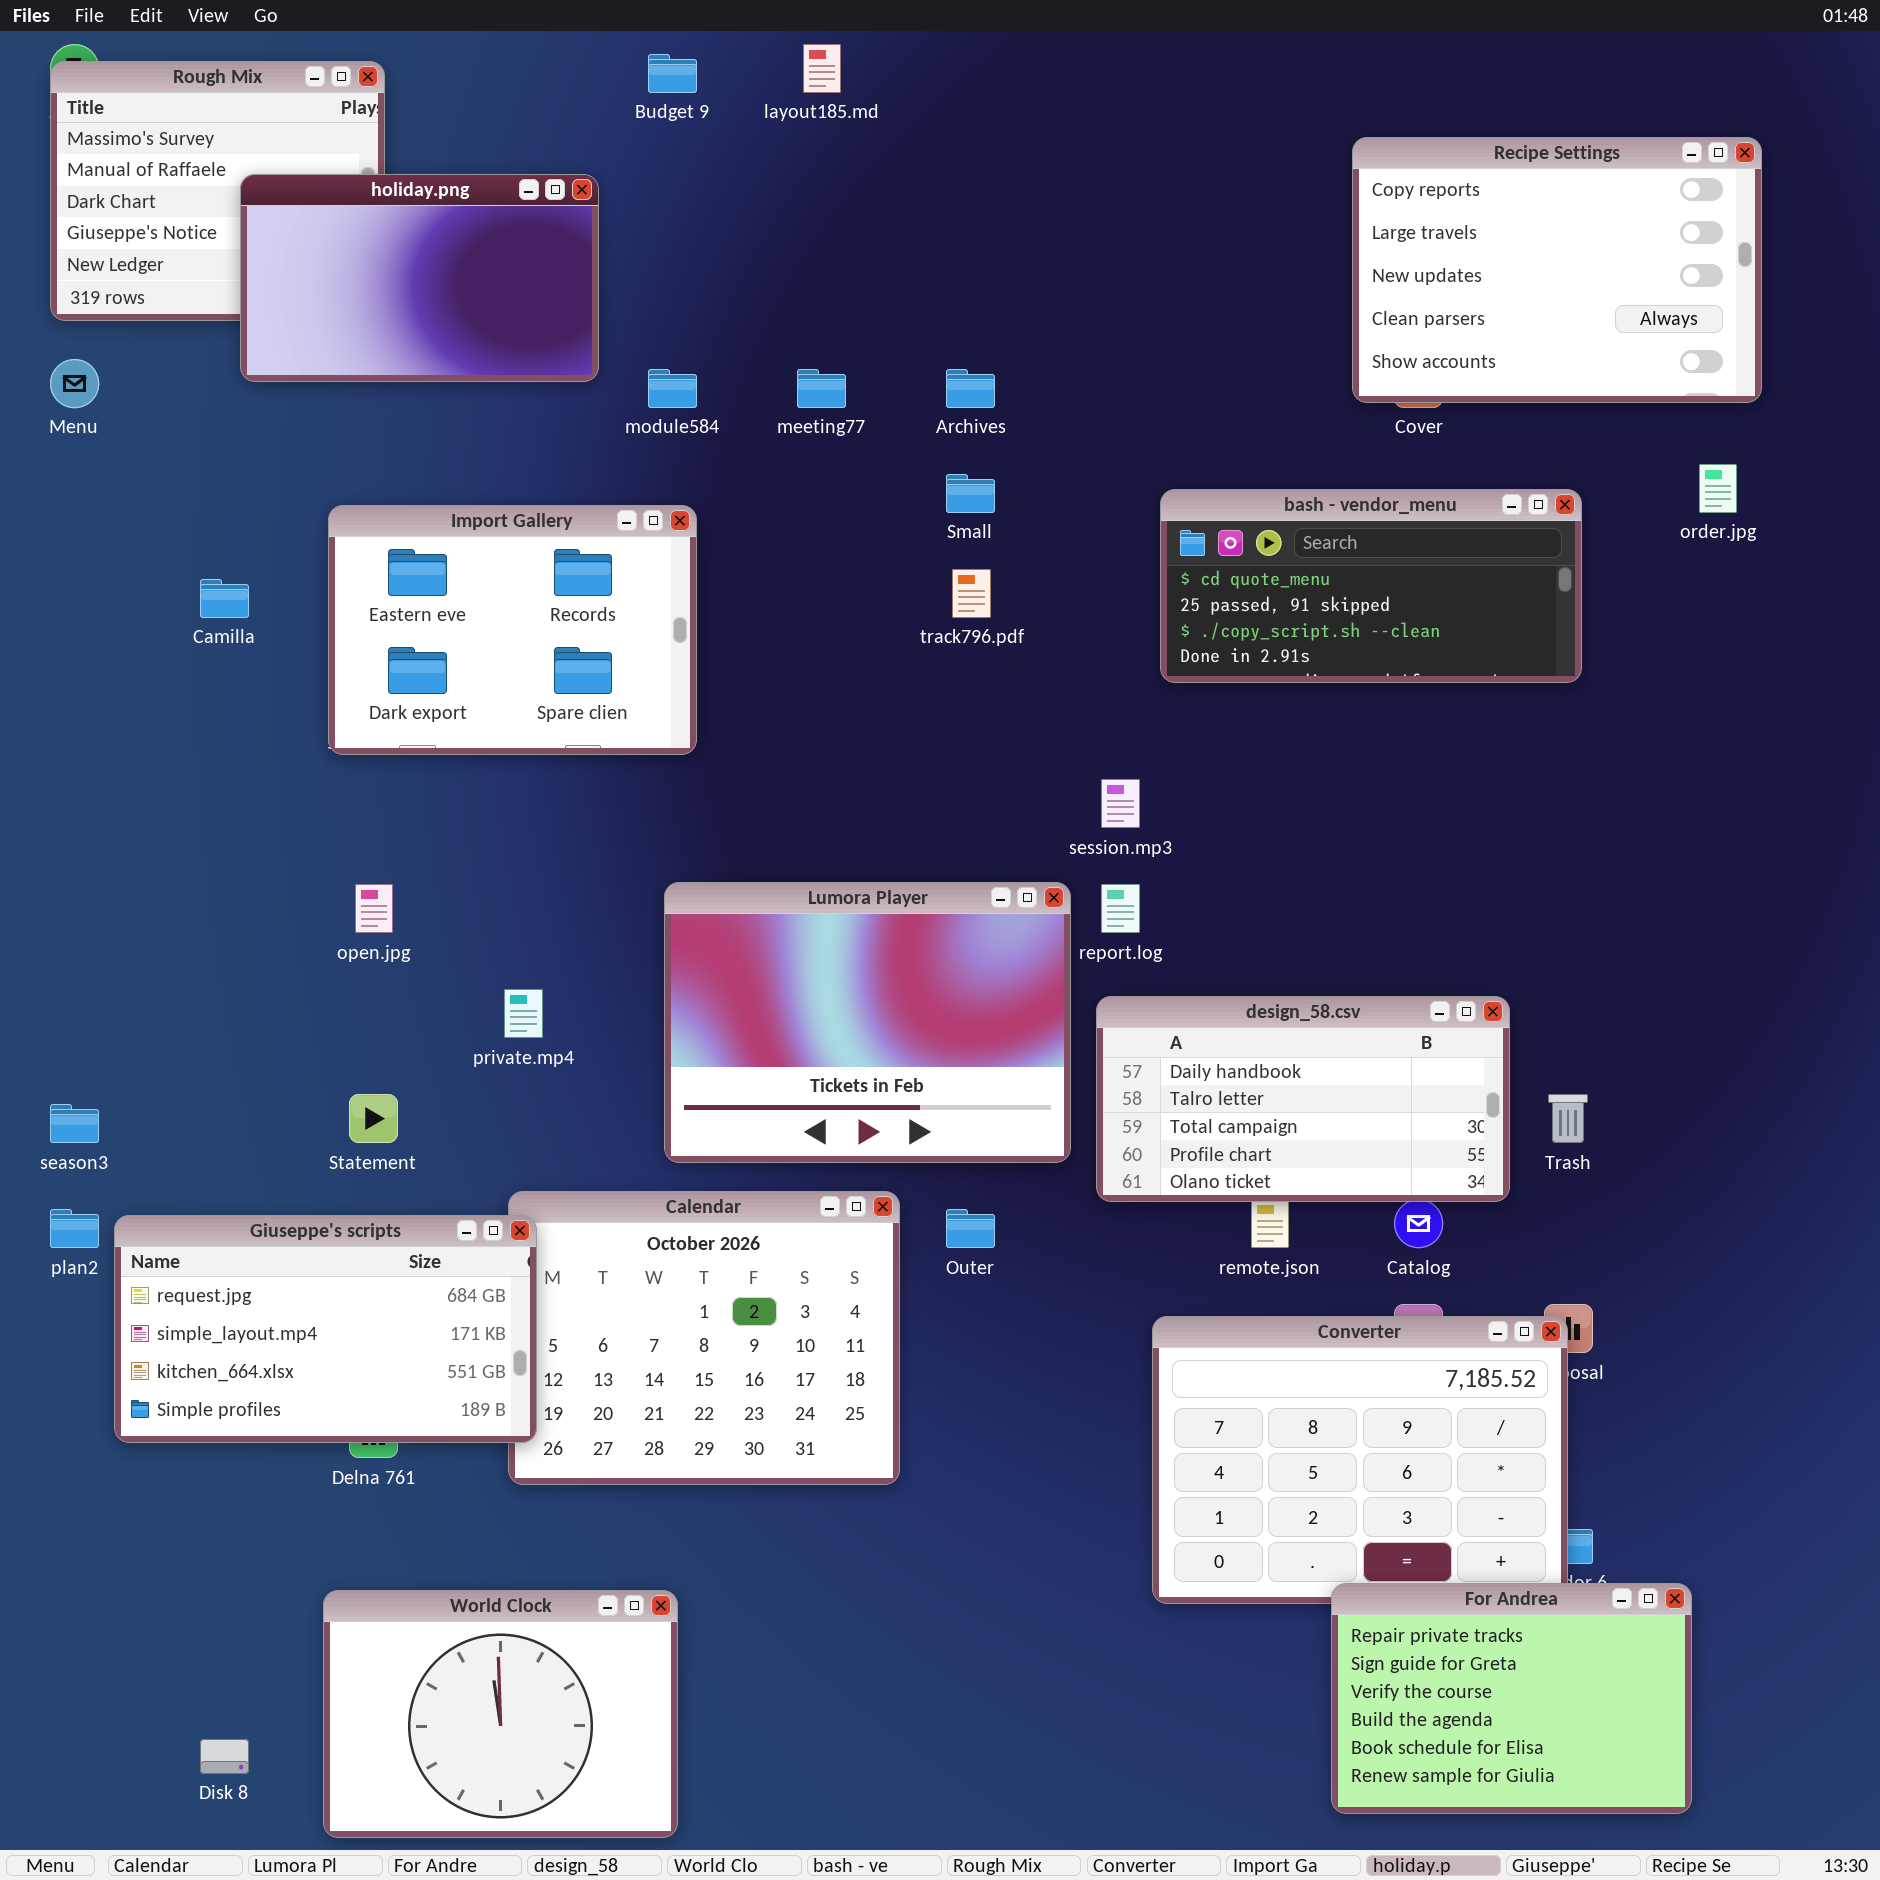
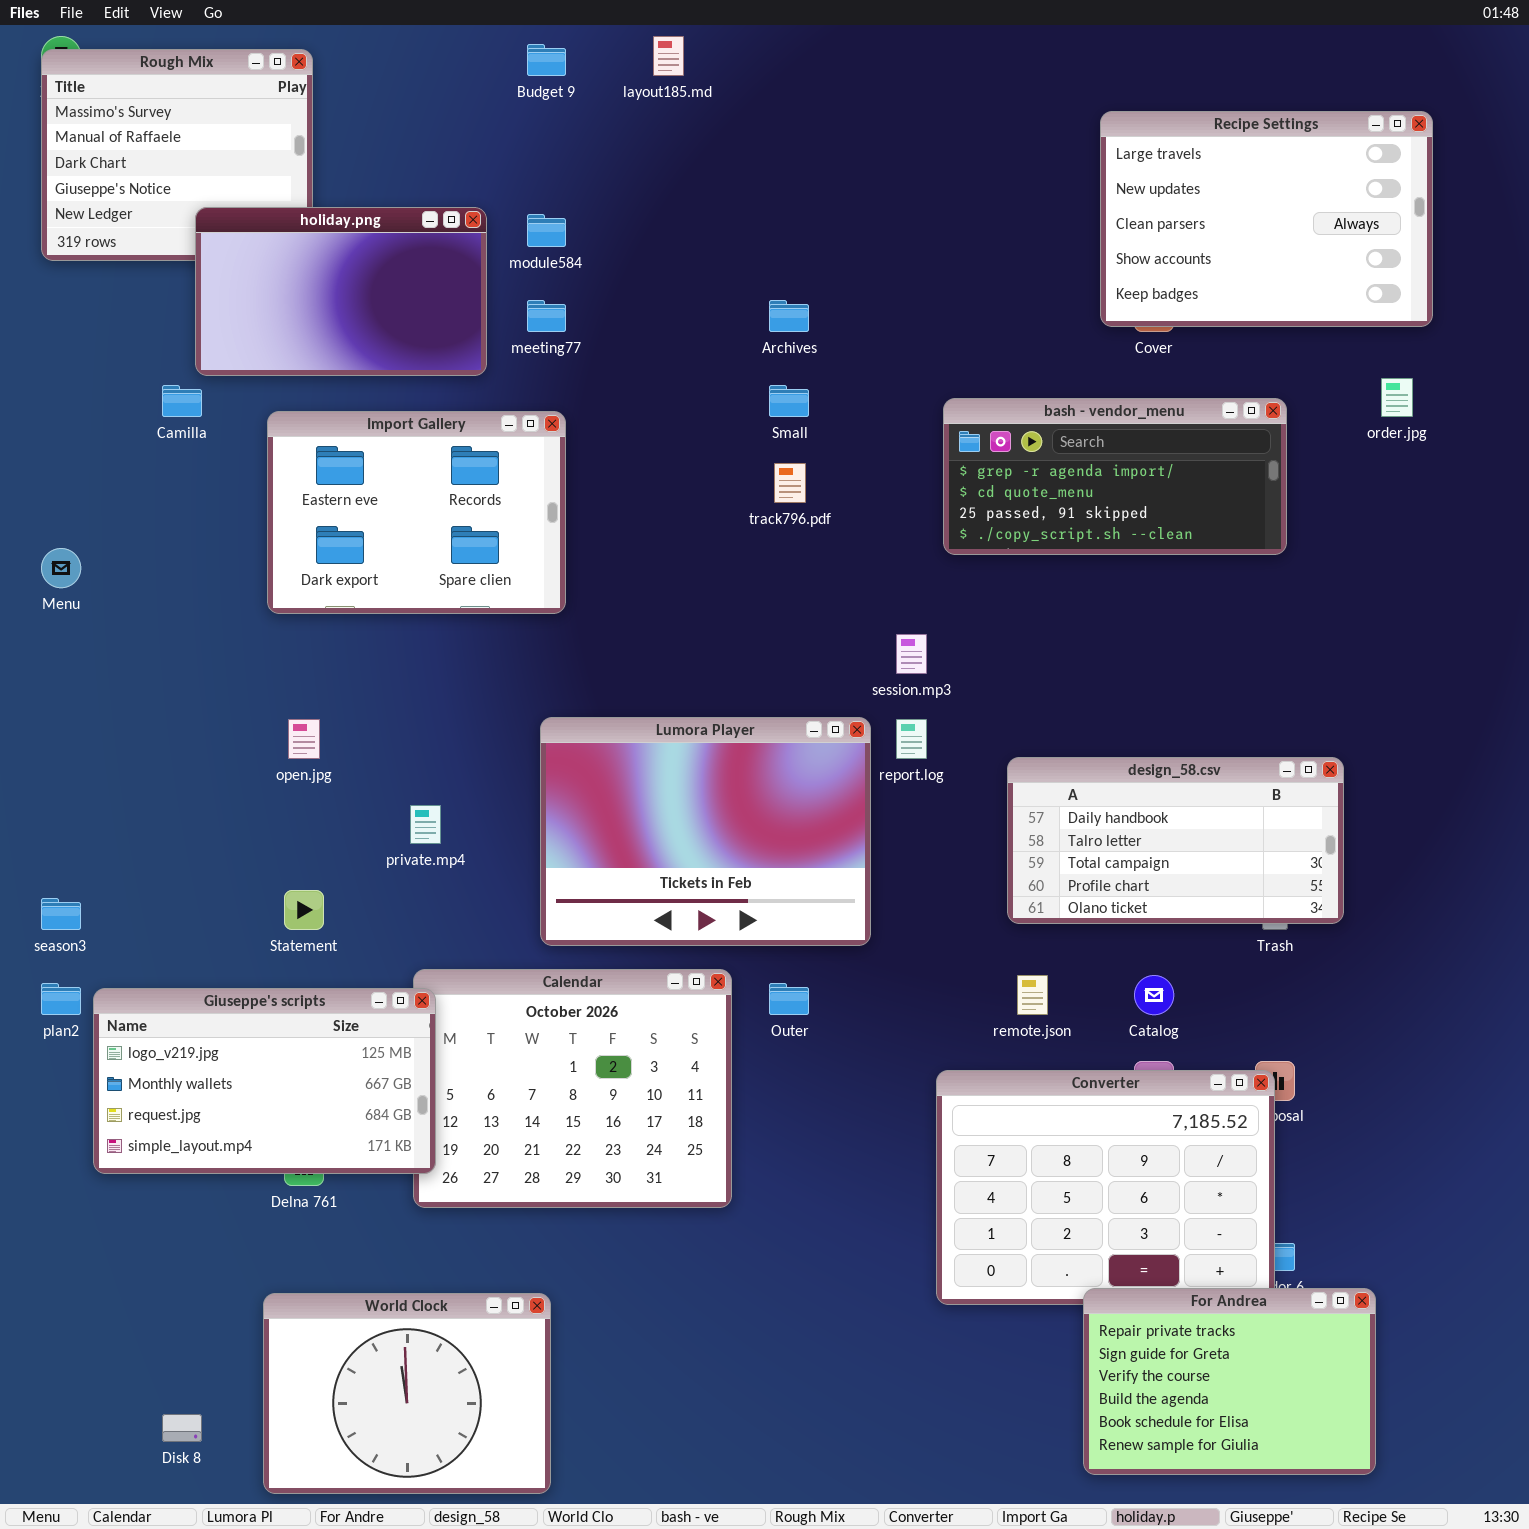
Recipe Settings: [1352,137,1762,403] -> [1100,111,1433,327], scrolled down 1 row
holiday.png: [240,174,599,382] -> [195,207,487,376], moved
Menu: [50,359,99,408] -> [41,548,81,588], moved
module584: [648,369,697,408] -> [527,214,566,247], moved
meeting77: [797,369,846,408] -> [527,300,566,332], moved
bash - vendor_menu: [1160,489,1582,683] -> [943,398,1287,555], scrolled up 1 row
Camilla: [200,579,249,618] -> [162,385,202,417], moved
design_58.csv: [1096,996,1510,1202] -> [1007,757,1344,924], moved
Giuseppe's scripts: [114,1215,537,1443] -> [93,988,436,1174], scrolled up 2 rows

